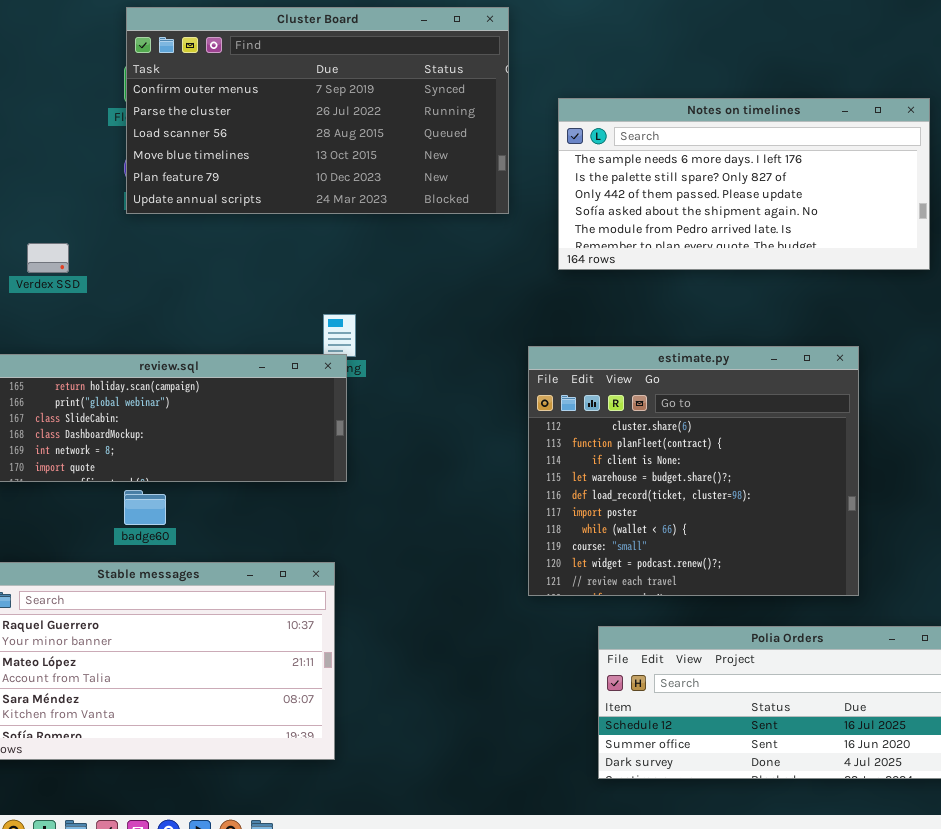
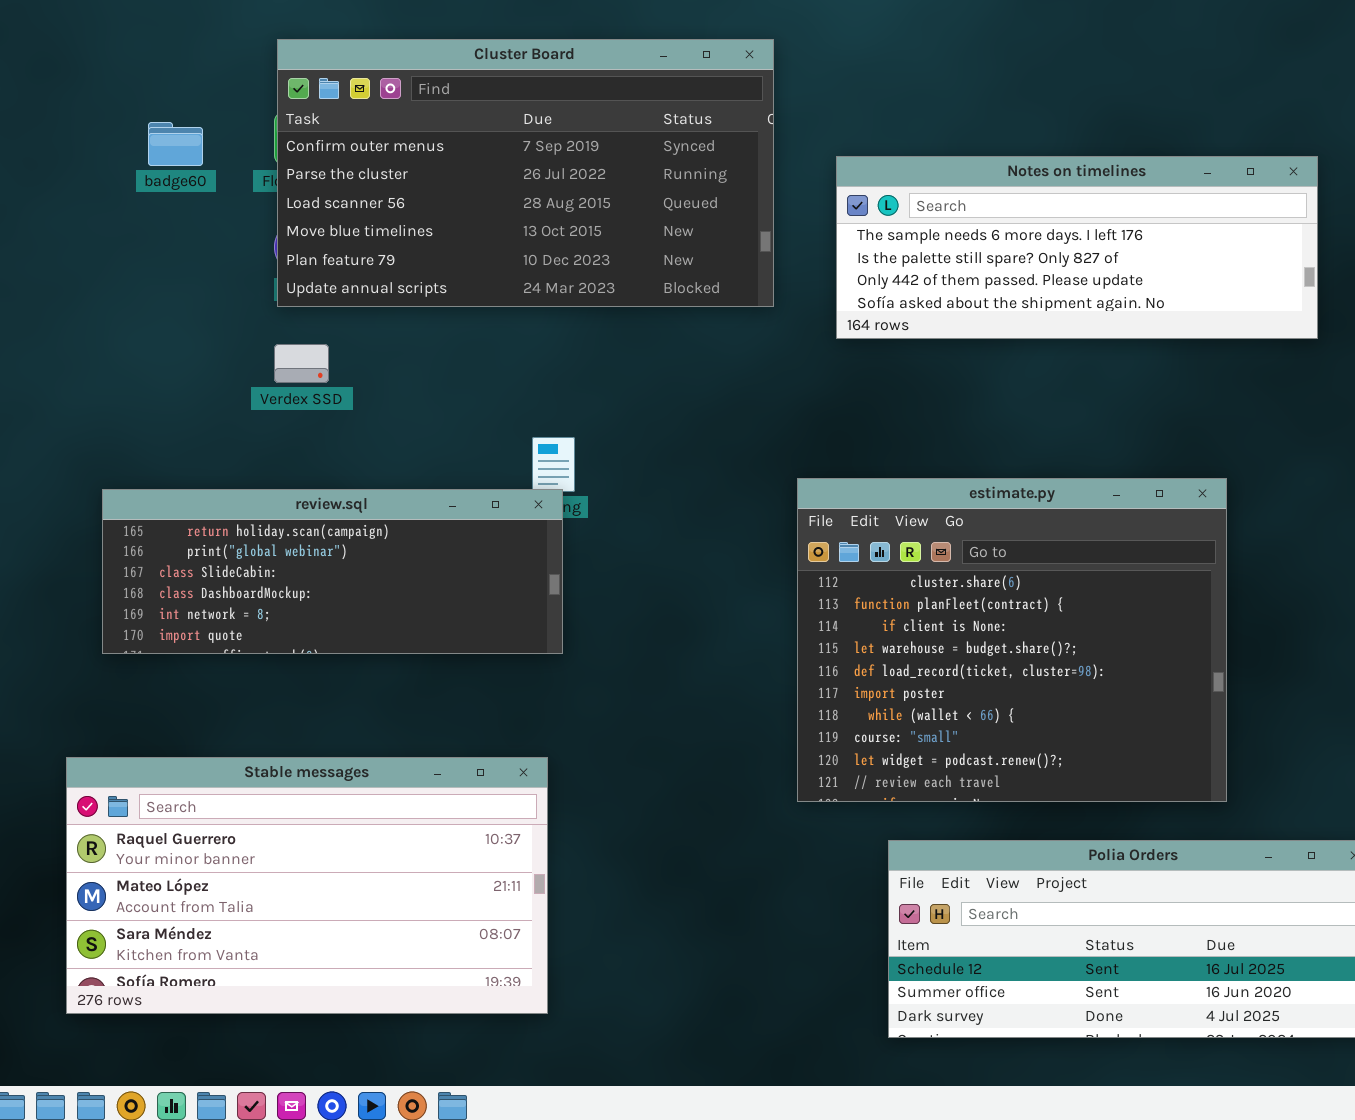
Notes on timelines: [558,98,930,270] -> [836,156,1318,339], resized
Verdex SSD: [27,243,69,273] -> [274,344,329,383], moved
badge60: [124,490,166,525] -> [148,122,203,166], moved

